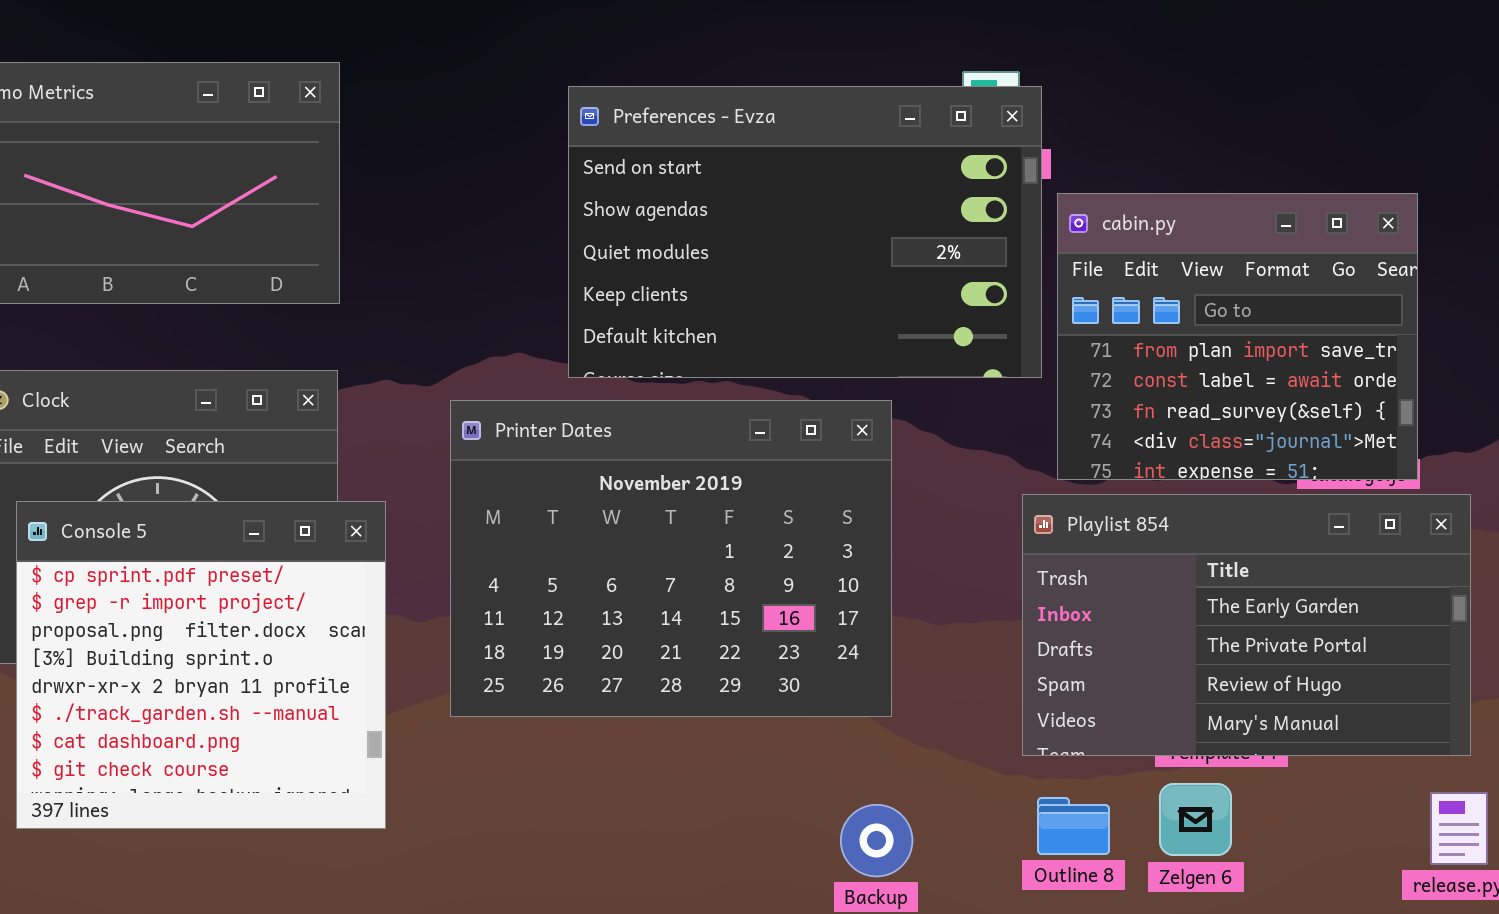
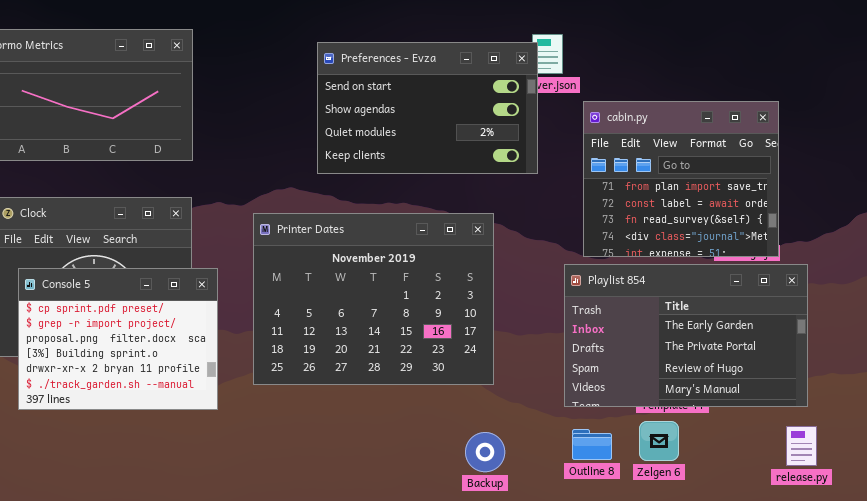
Preferences - Evza: [568,86,1042,378] -> [317,42,538,174], resized
Console 5: [16,501,386,829] -> [18,268,218,410], resized

